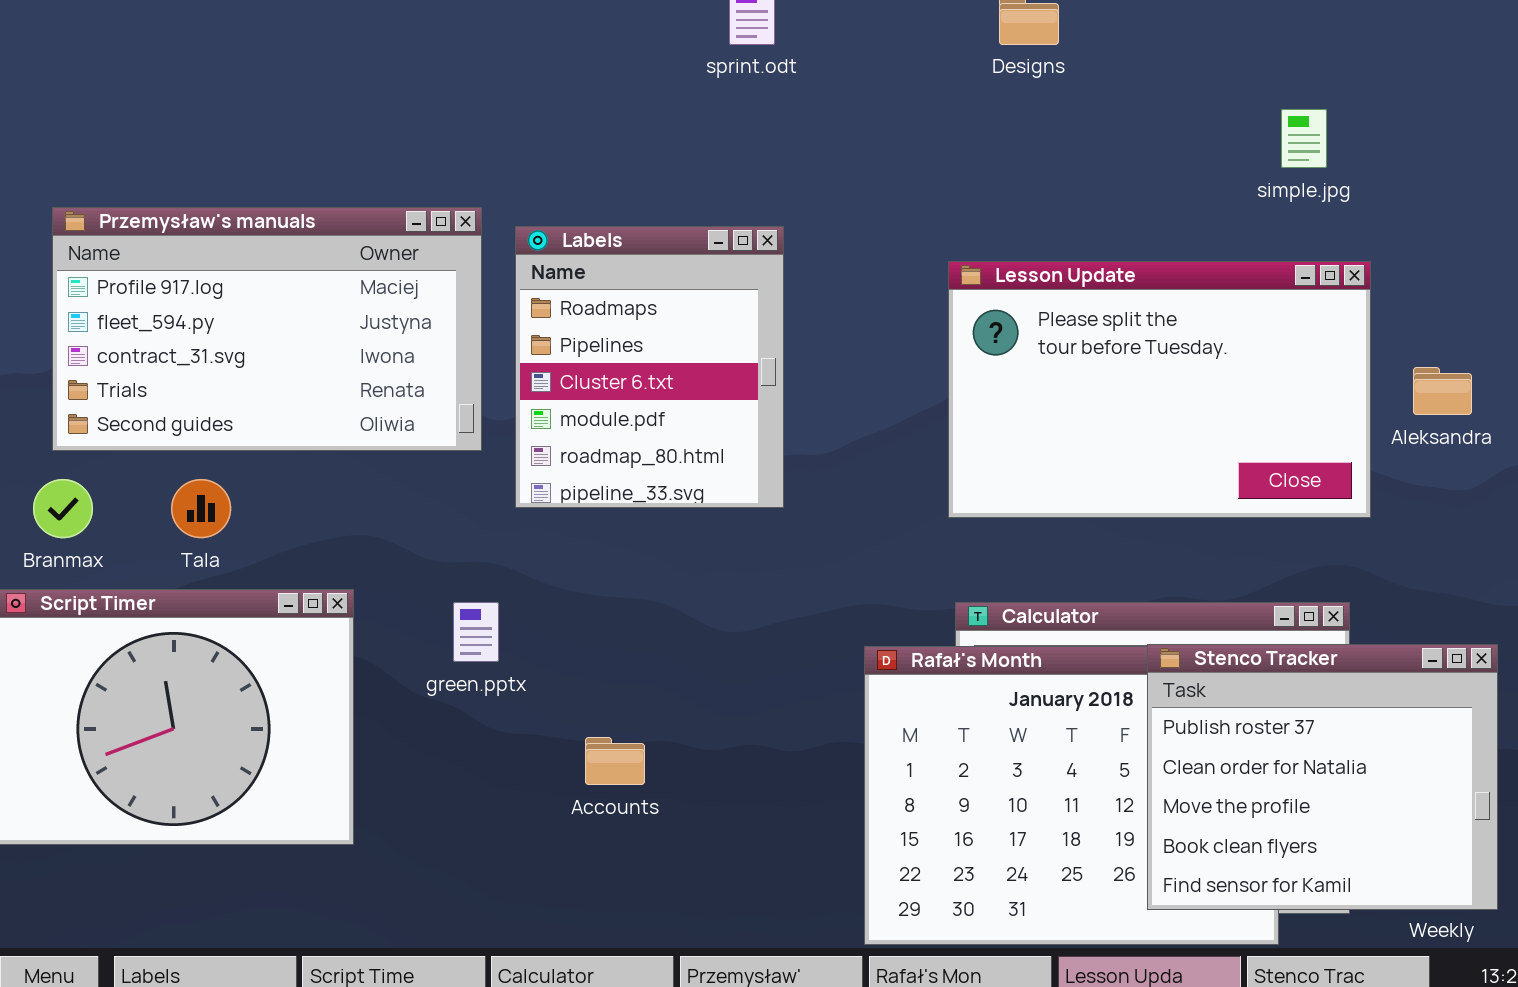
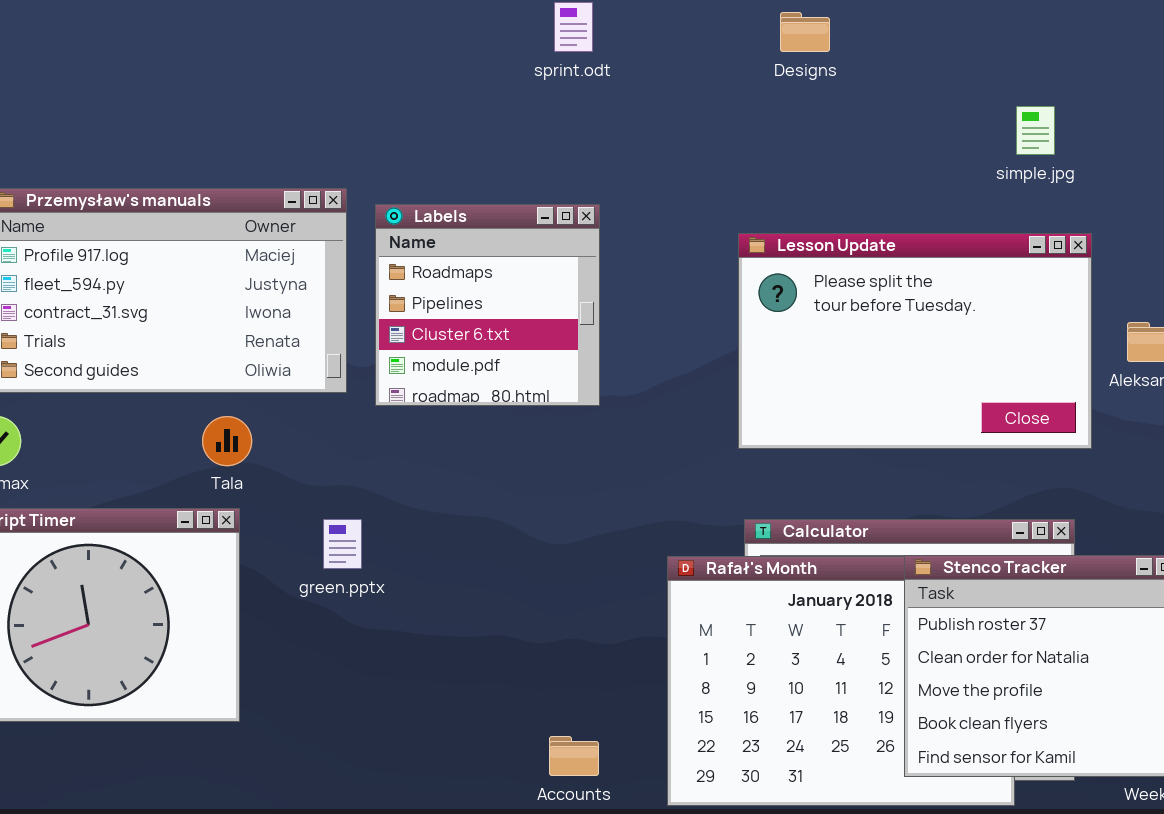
Labels: [515,226,784,508] -> [375,204,600,406], resized
Tala: [171,479,231,538] -> [202,416,252,466], moved
Accounts: [585,737,645,785] -> [549,736,599,776], moved

